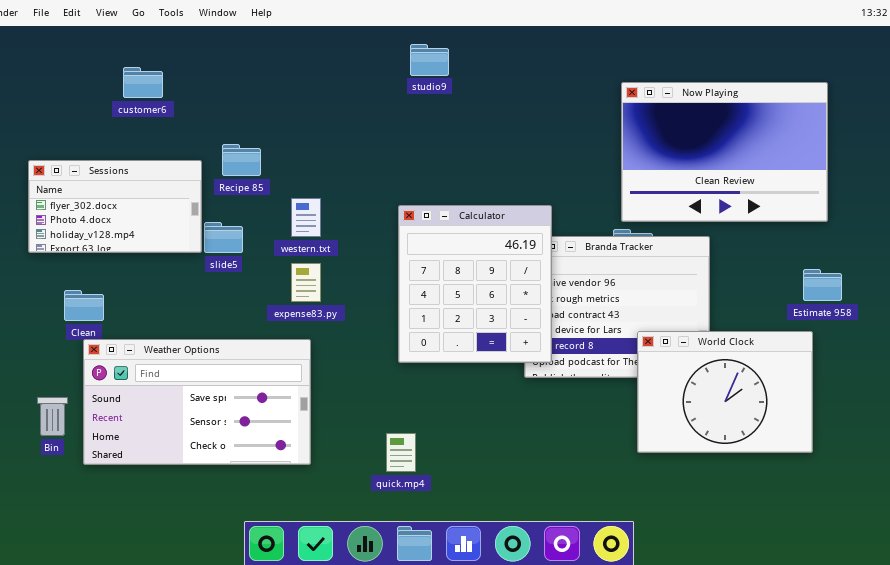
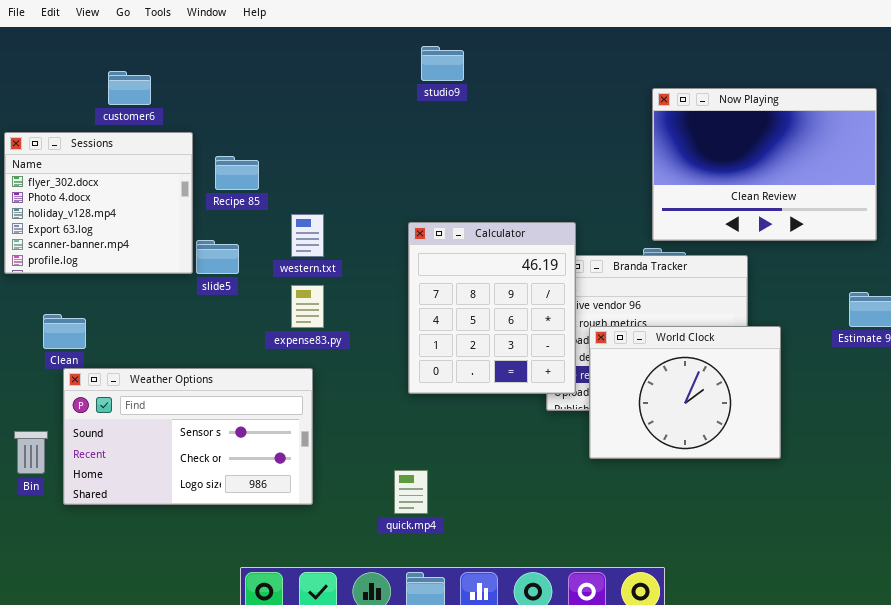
Sessions: [28,160,202,253] -> [4,132,193,274], resized
World Clock: [637,331,813,453] -> [589,326,781,459], moved
Weather Options: [83,339,311,465] -> [63,368,313,505], scrolled down 1 row

